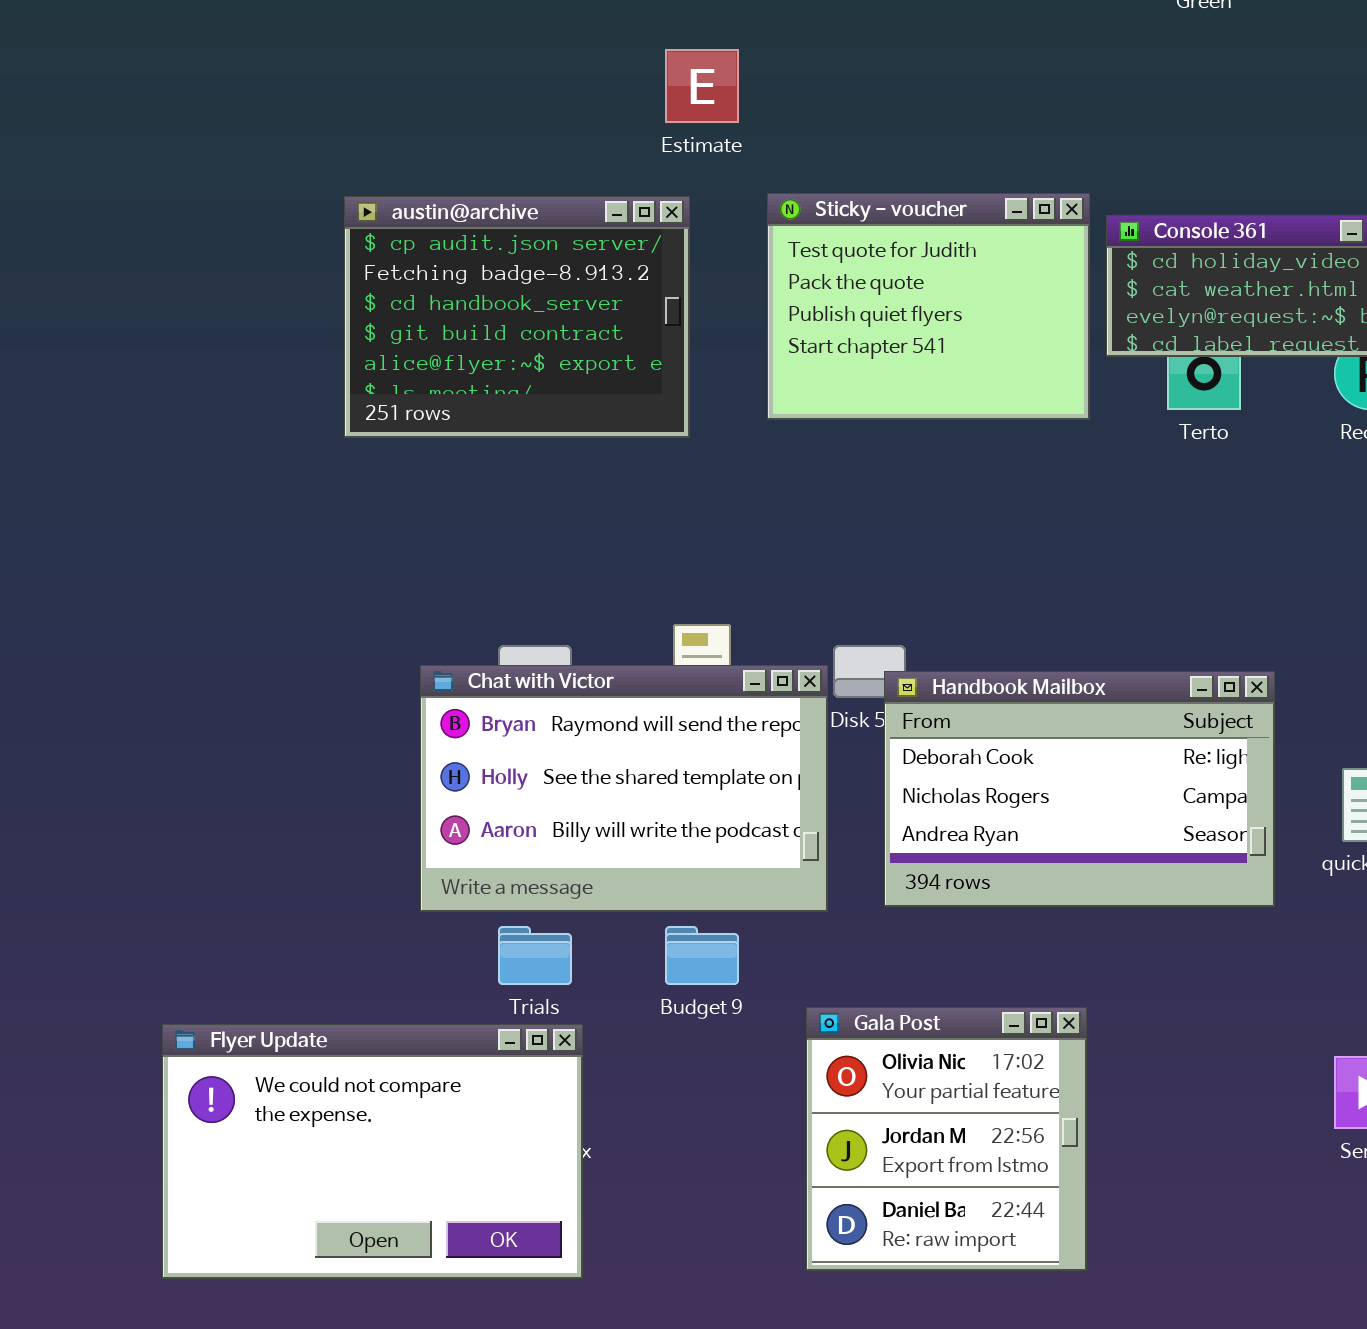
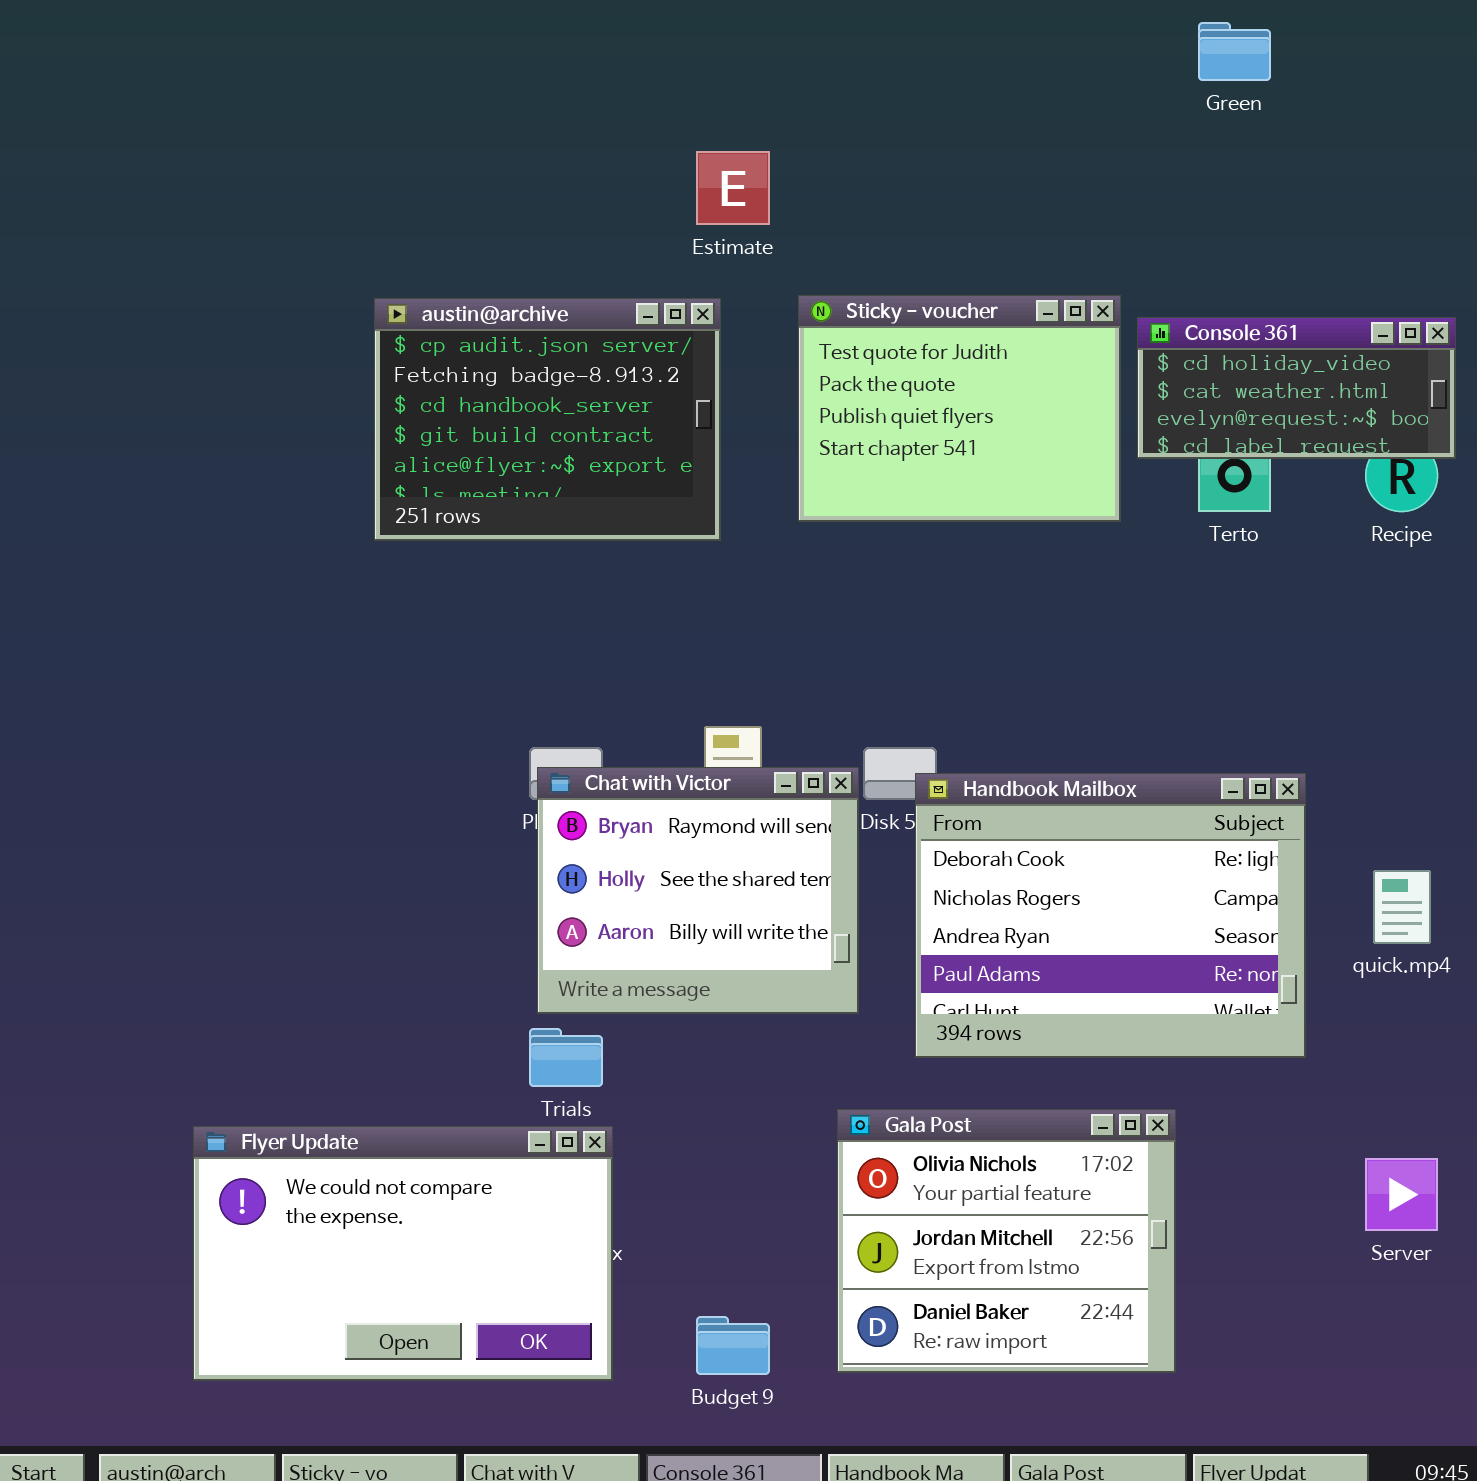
Chat with Victor: [420,665,828,912] -> [537,767,859,1014], resized
Handbook Mailbox: [884,671,1275,907] -> [915,773,1306,1058], resized
Budget 9: [665,926,739,985] -> [696,1316,770,1375], moved
Gala Post: [806,1007,1087,1271] -> [837,1109,1176,1373], resized

